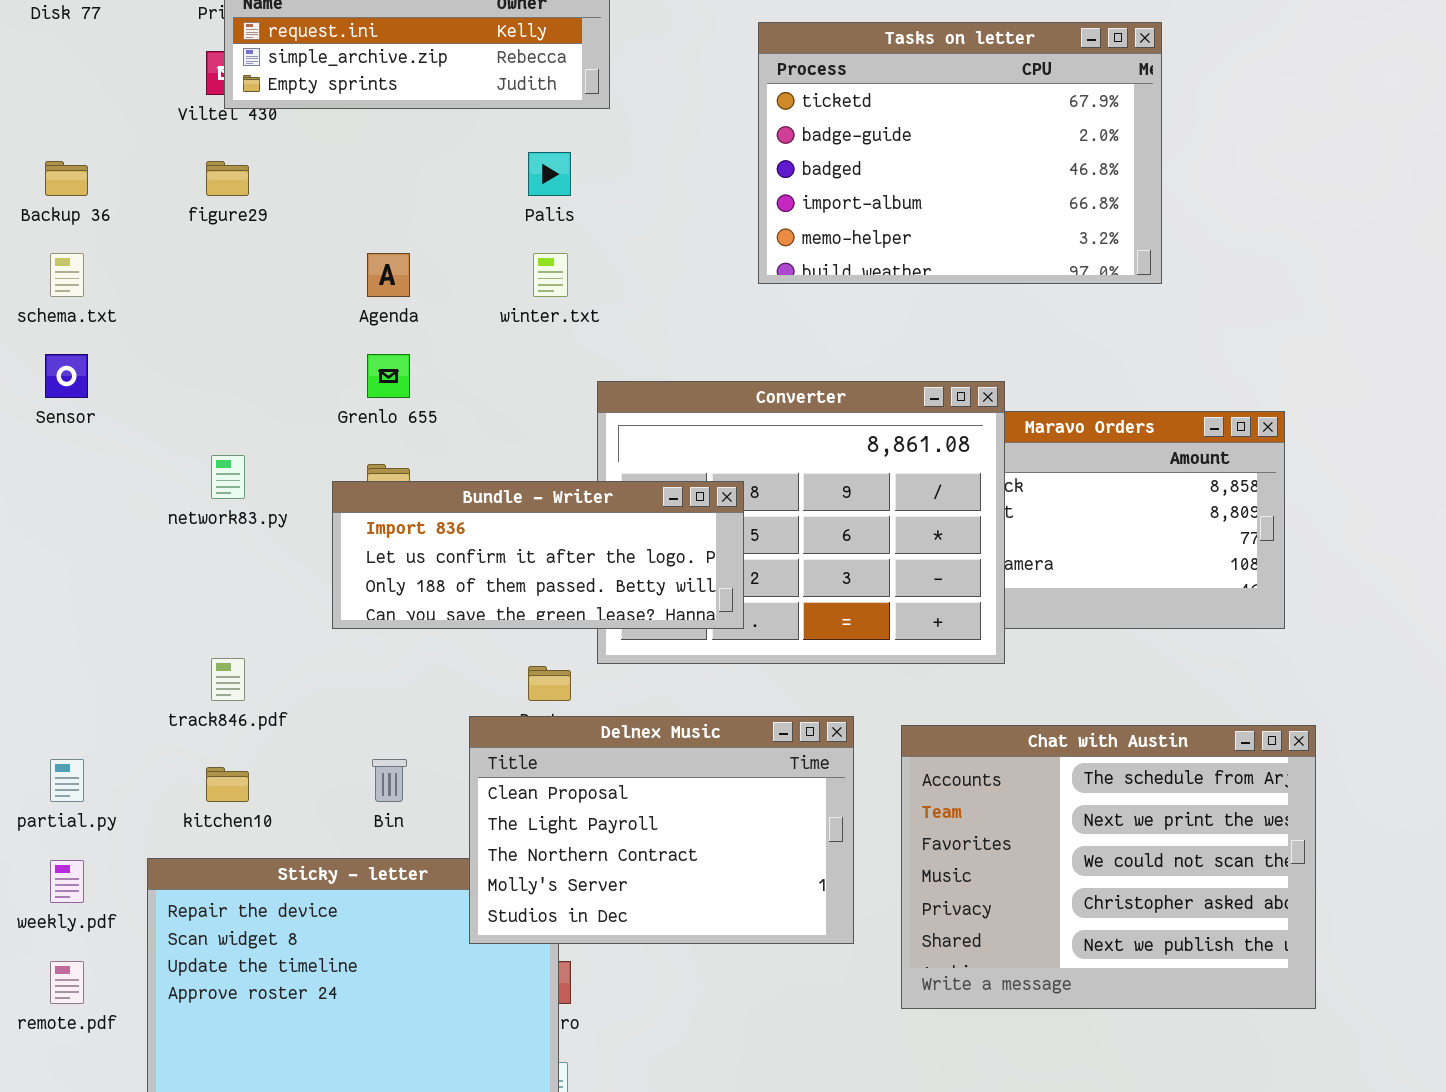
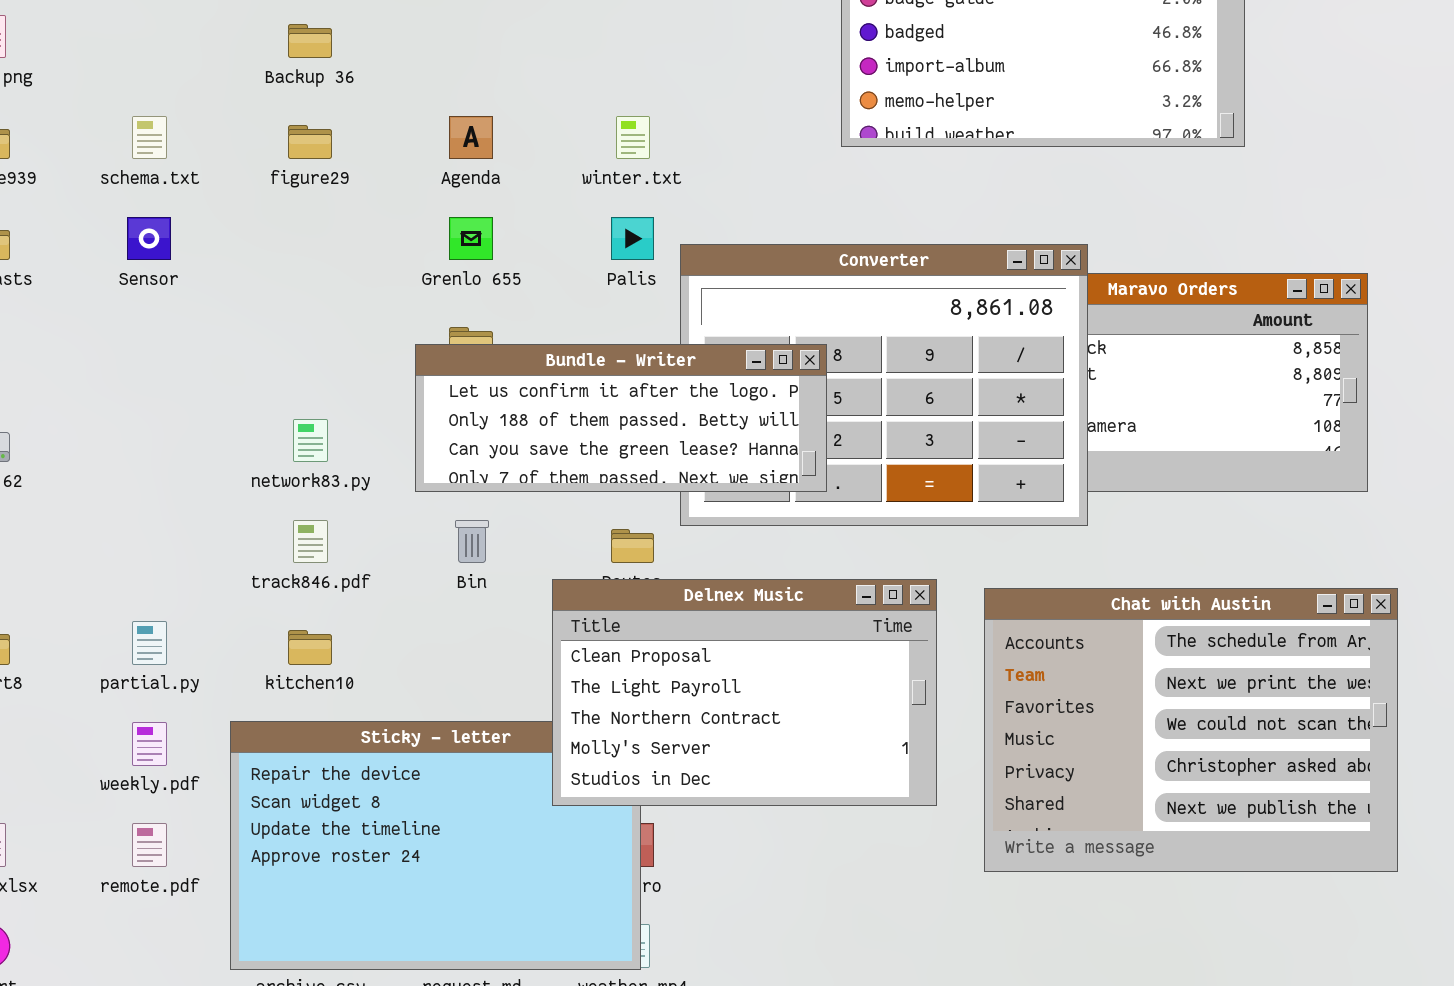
Palis: [528,152,571,196] -> [611,217,654,260], moved
Backup 36: [45,161,88,196] -> [288,24,332,58], moved
figure29: [206,161,249,196] -> [288,125,332,159], moved
network83.py: [211,455,245,499] -> [293,419,328,462], moved
Bundle - Writer: [332,481,744,629] -> [415,344,827,492], scrolled down 1 row
Bin: [372,759,407,802] -> [455,520,489,563], moved

